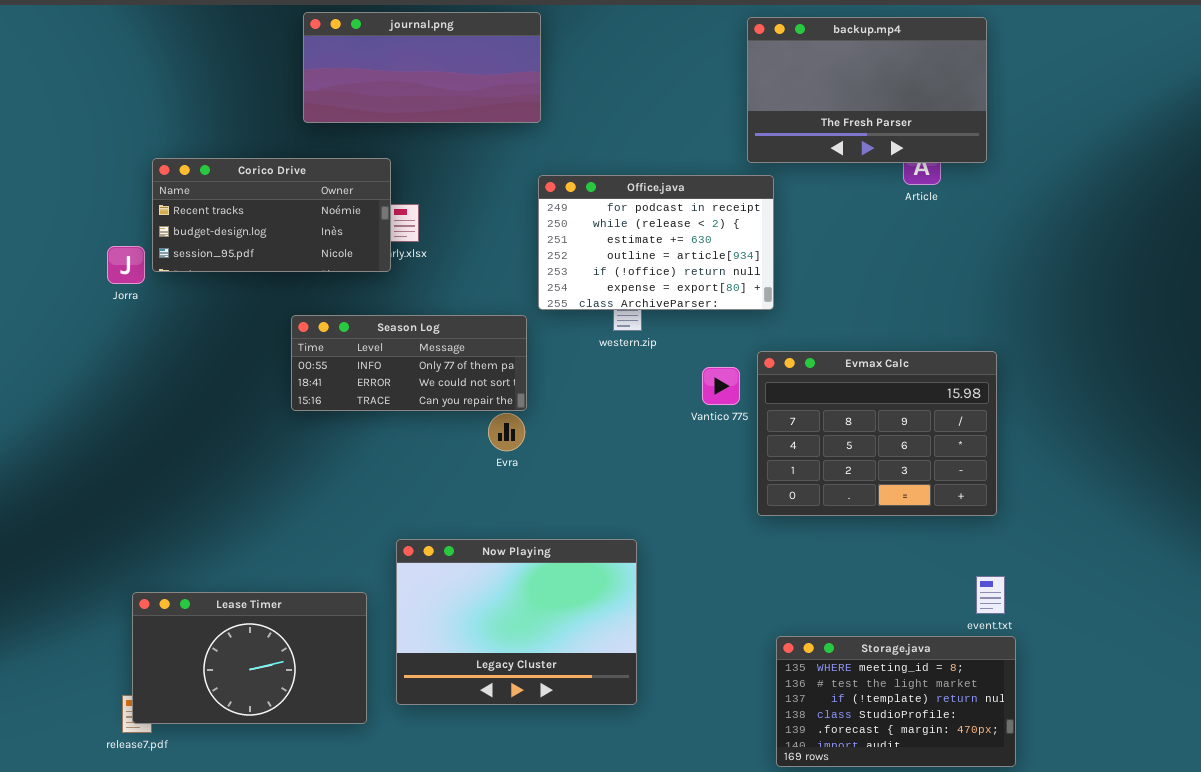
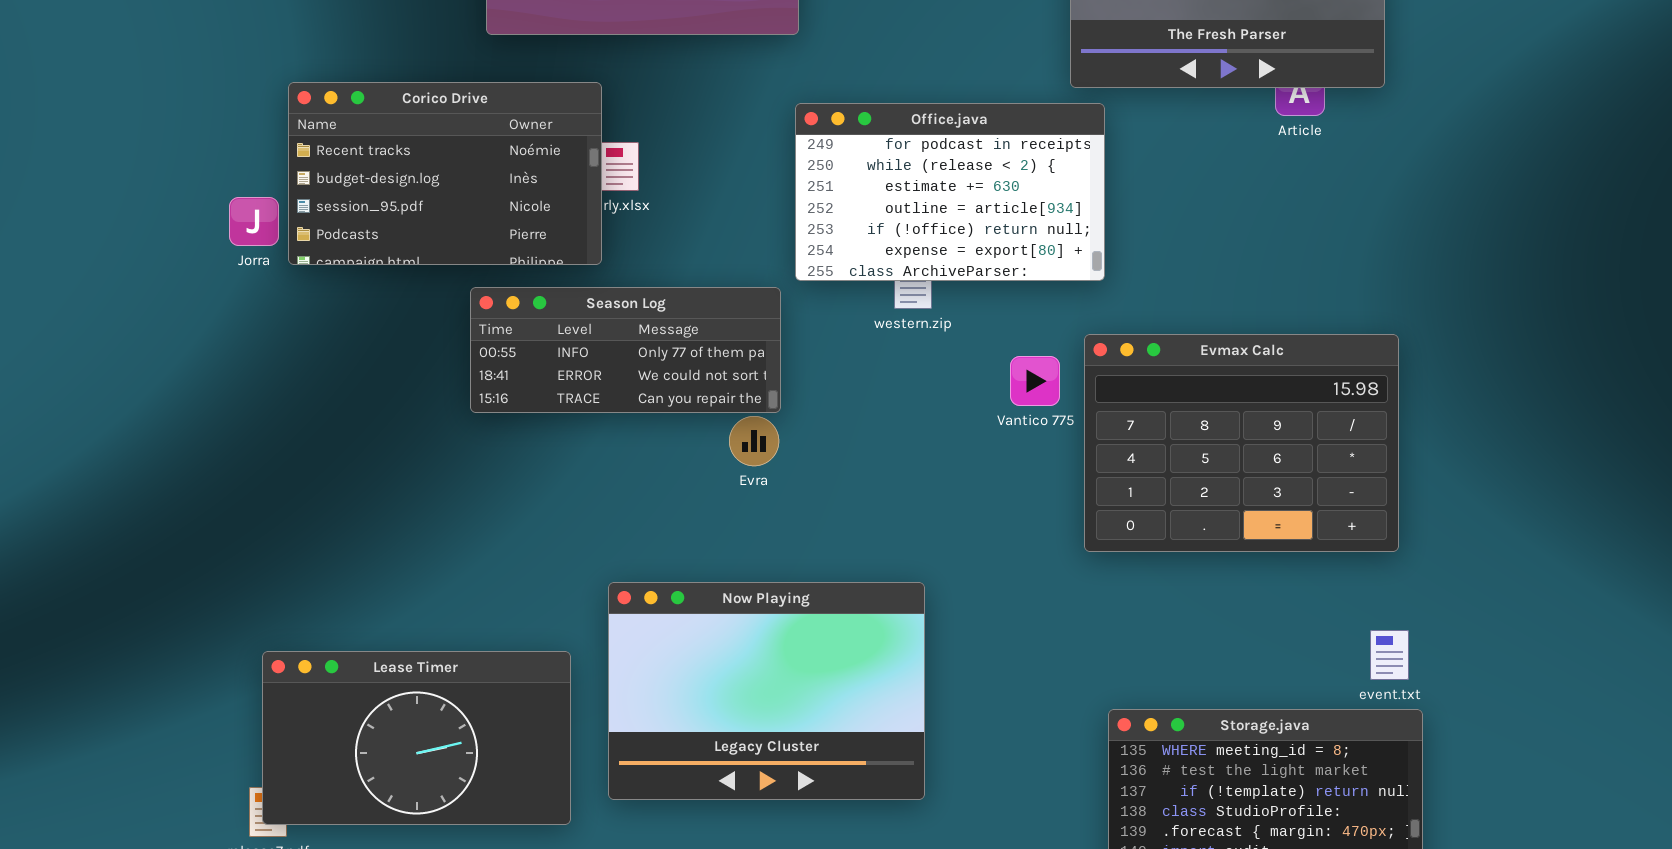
Corico Drive: [152,158,391,272] -> [288,82,602,265], resized

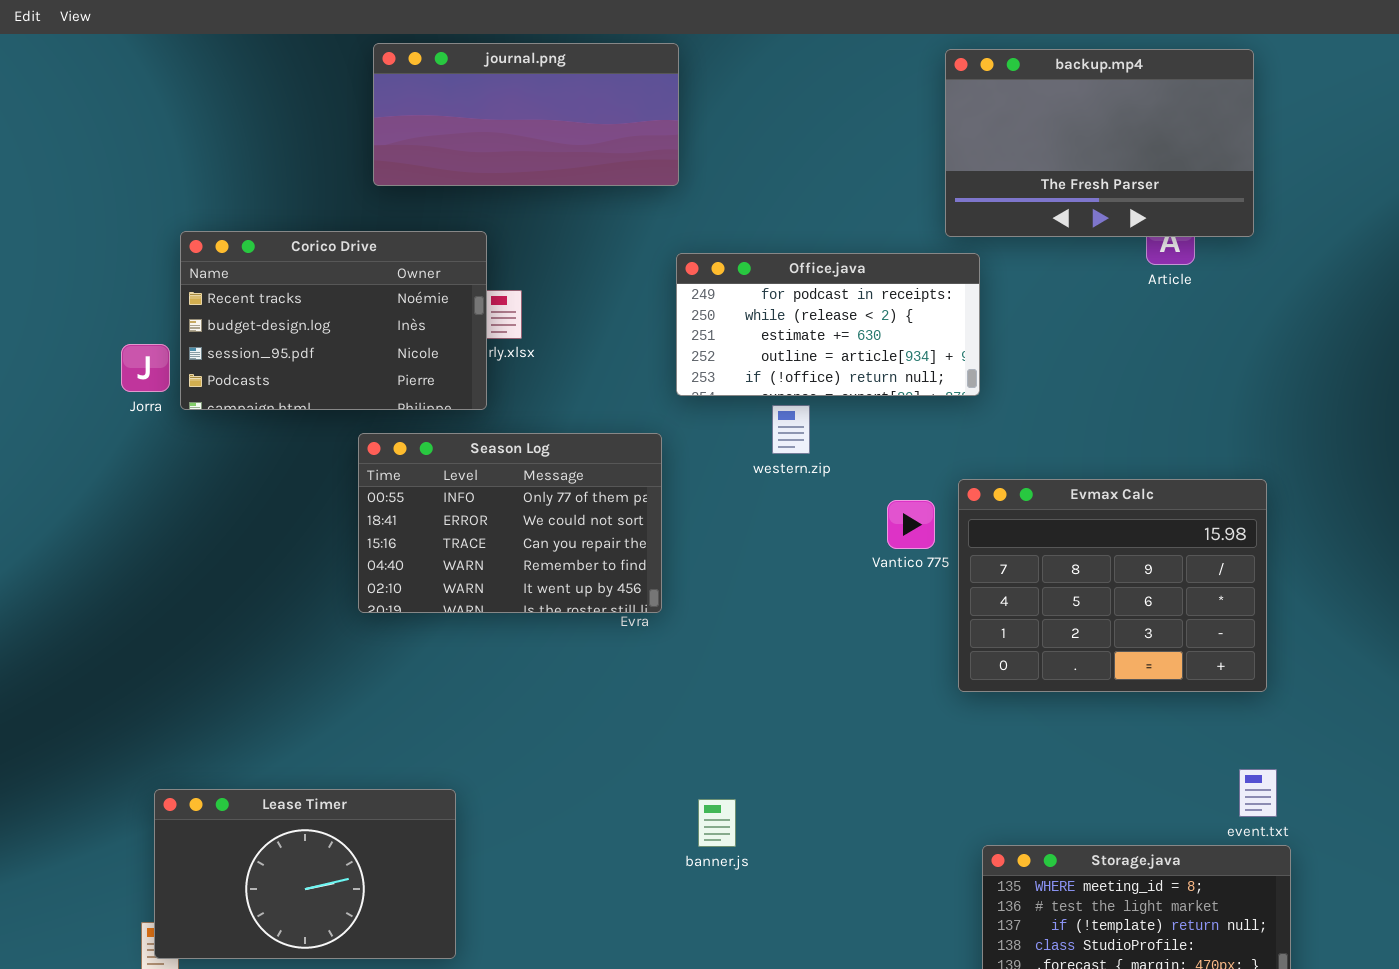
Office.java: [795,103,1105,281] -> [676,253,980,396], resized
Season Log: [470,287,781,413] -> [358,433,662,613], resized
Now Playing: [608,582,925,800] -> none, closed

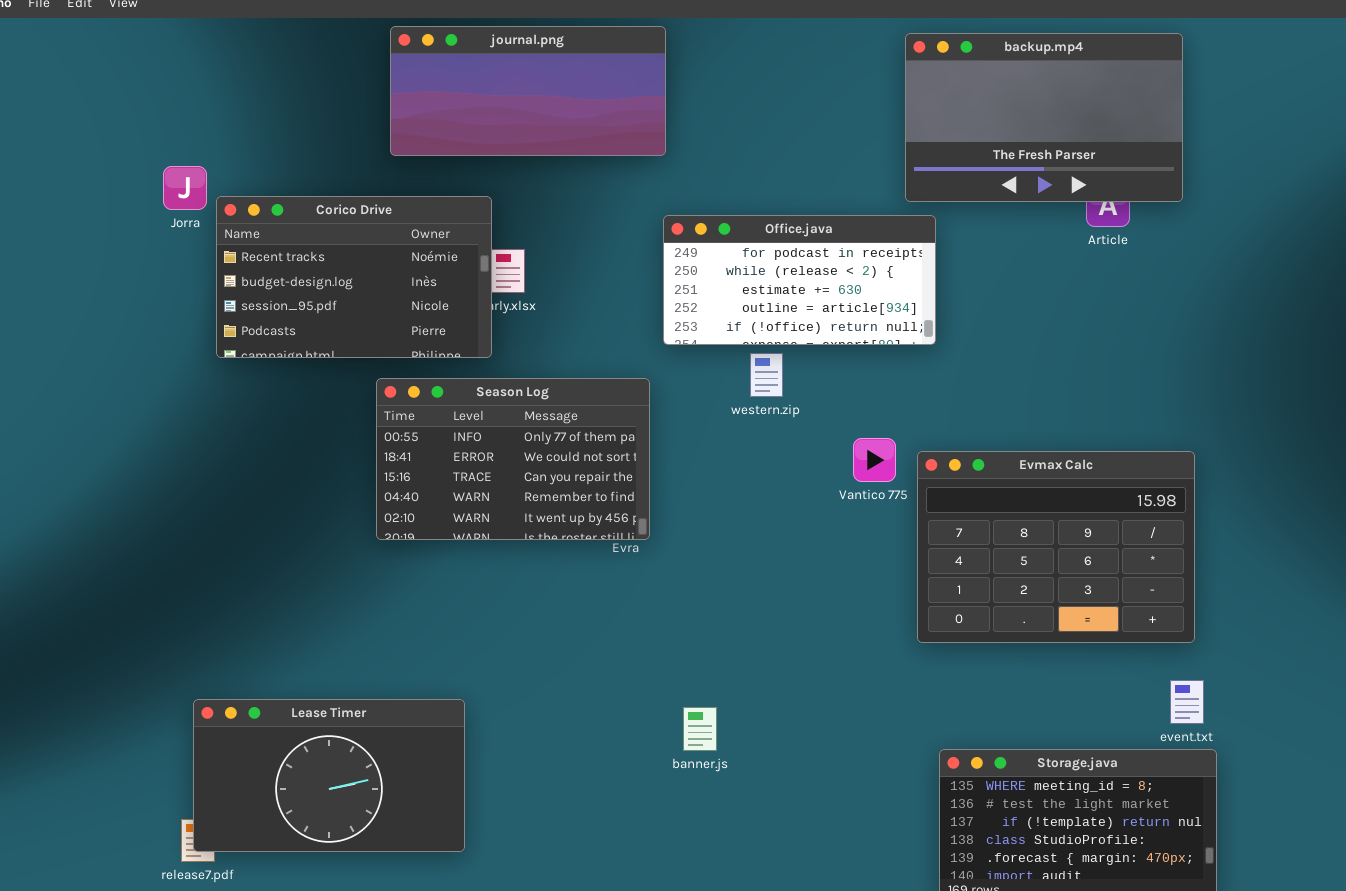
Jorra: [121,344,170,392] -> [163,166,207,210], moved
Evmax Calc: [958,479,1267,692] -> [917,451,1195,643], moved

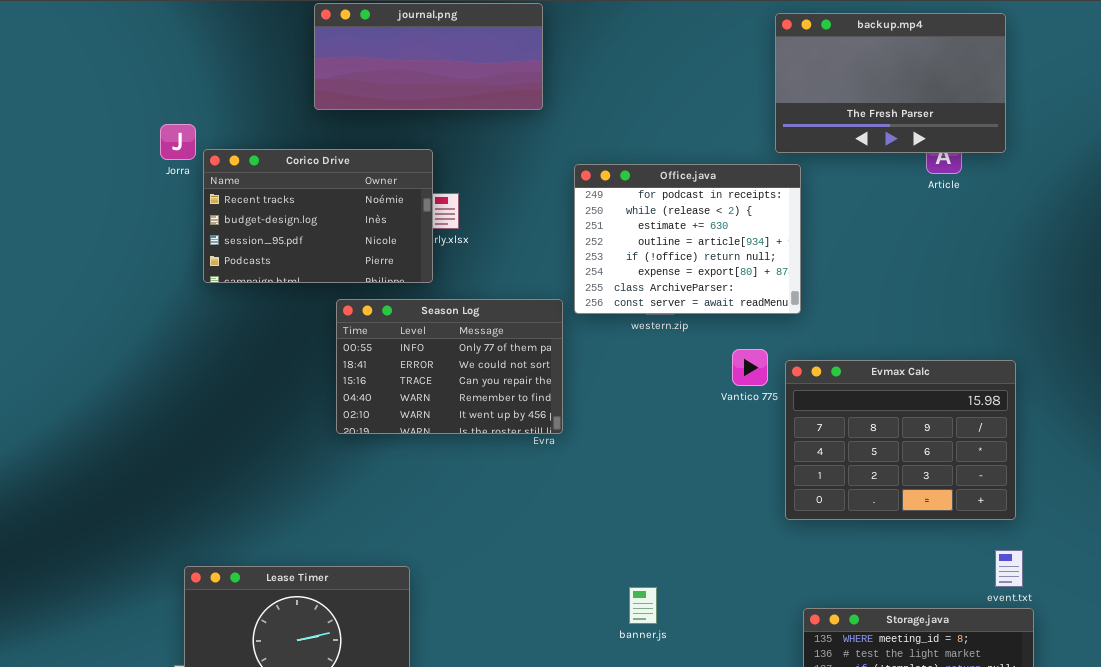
journal.png: [390,26,666,156] -> [314,3,543,110], moved
Office.java: [663,215,936,345] -> [574,164,801,314], resized
banner.js: [683,707,717,751] -> [629,587,657,624], moved

